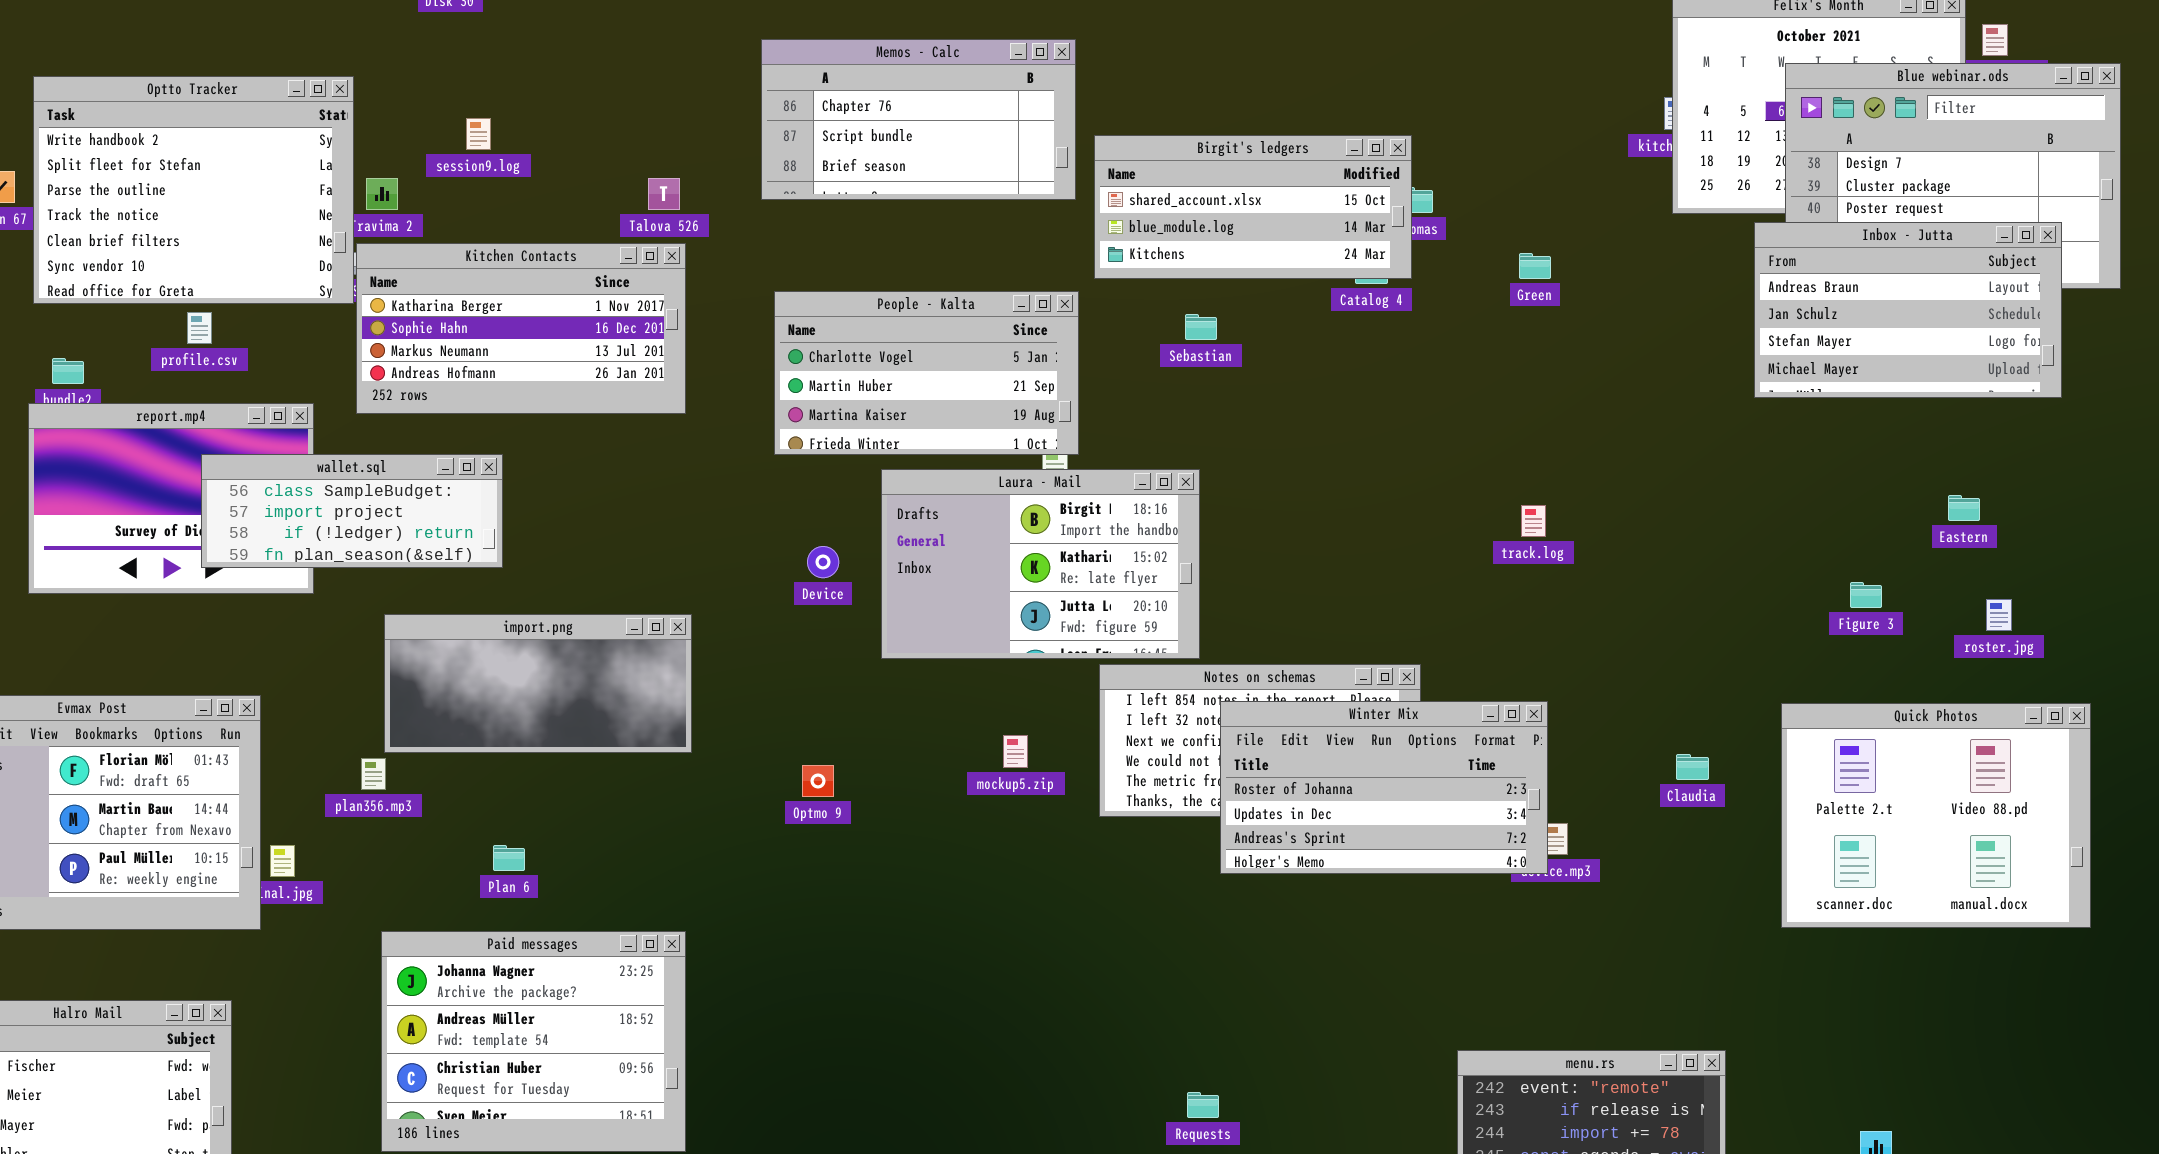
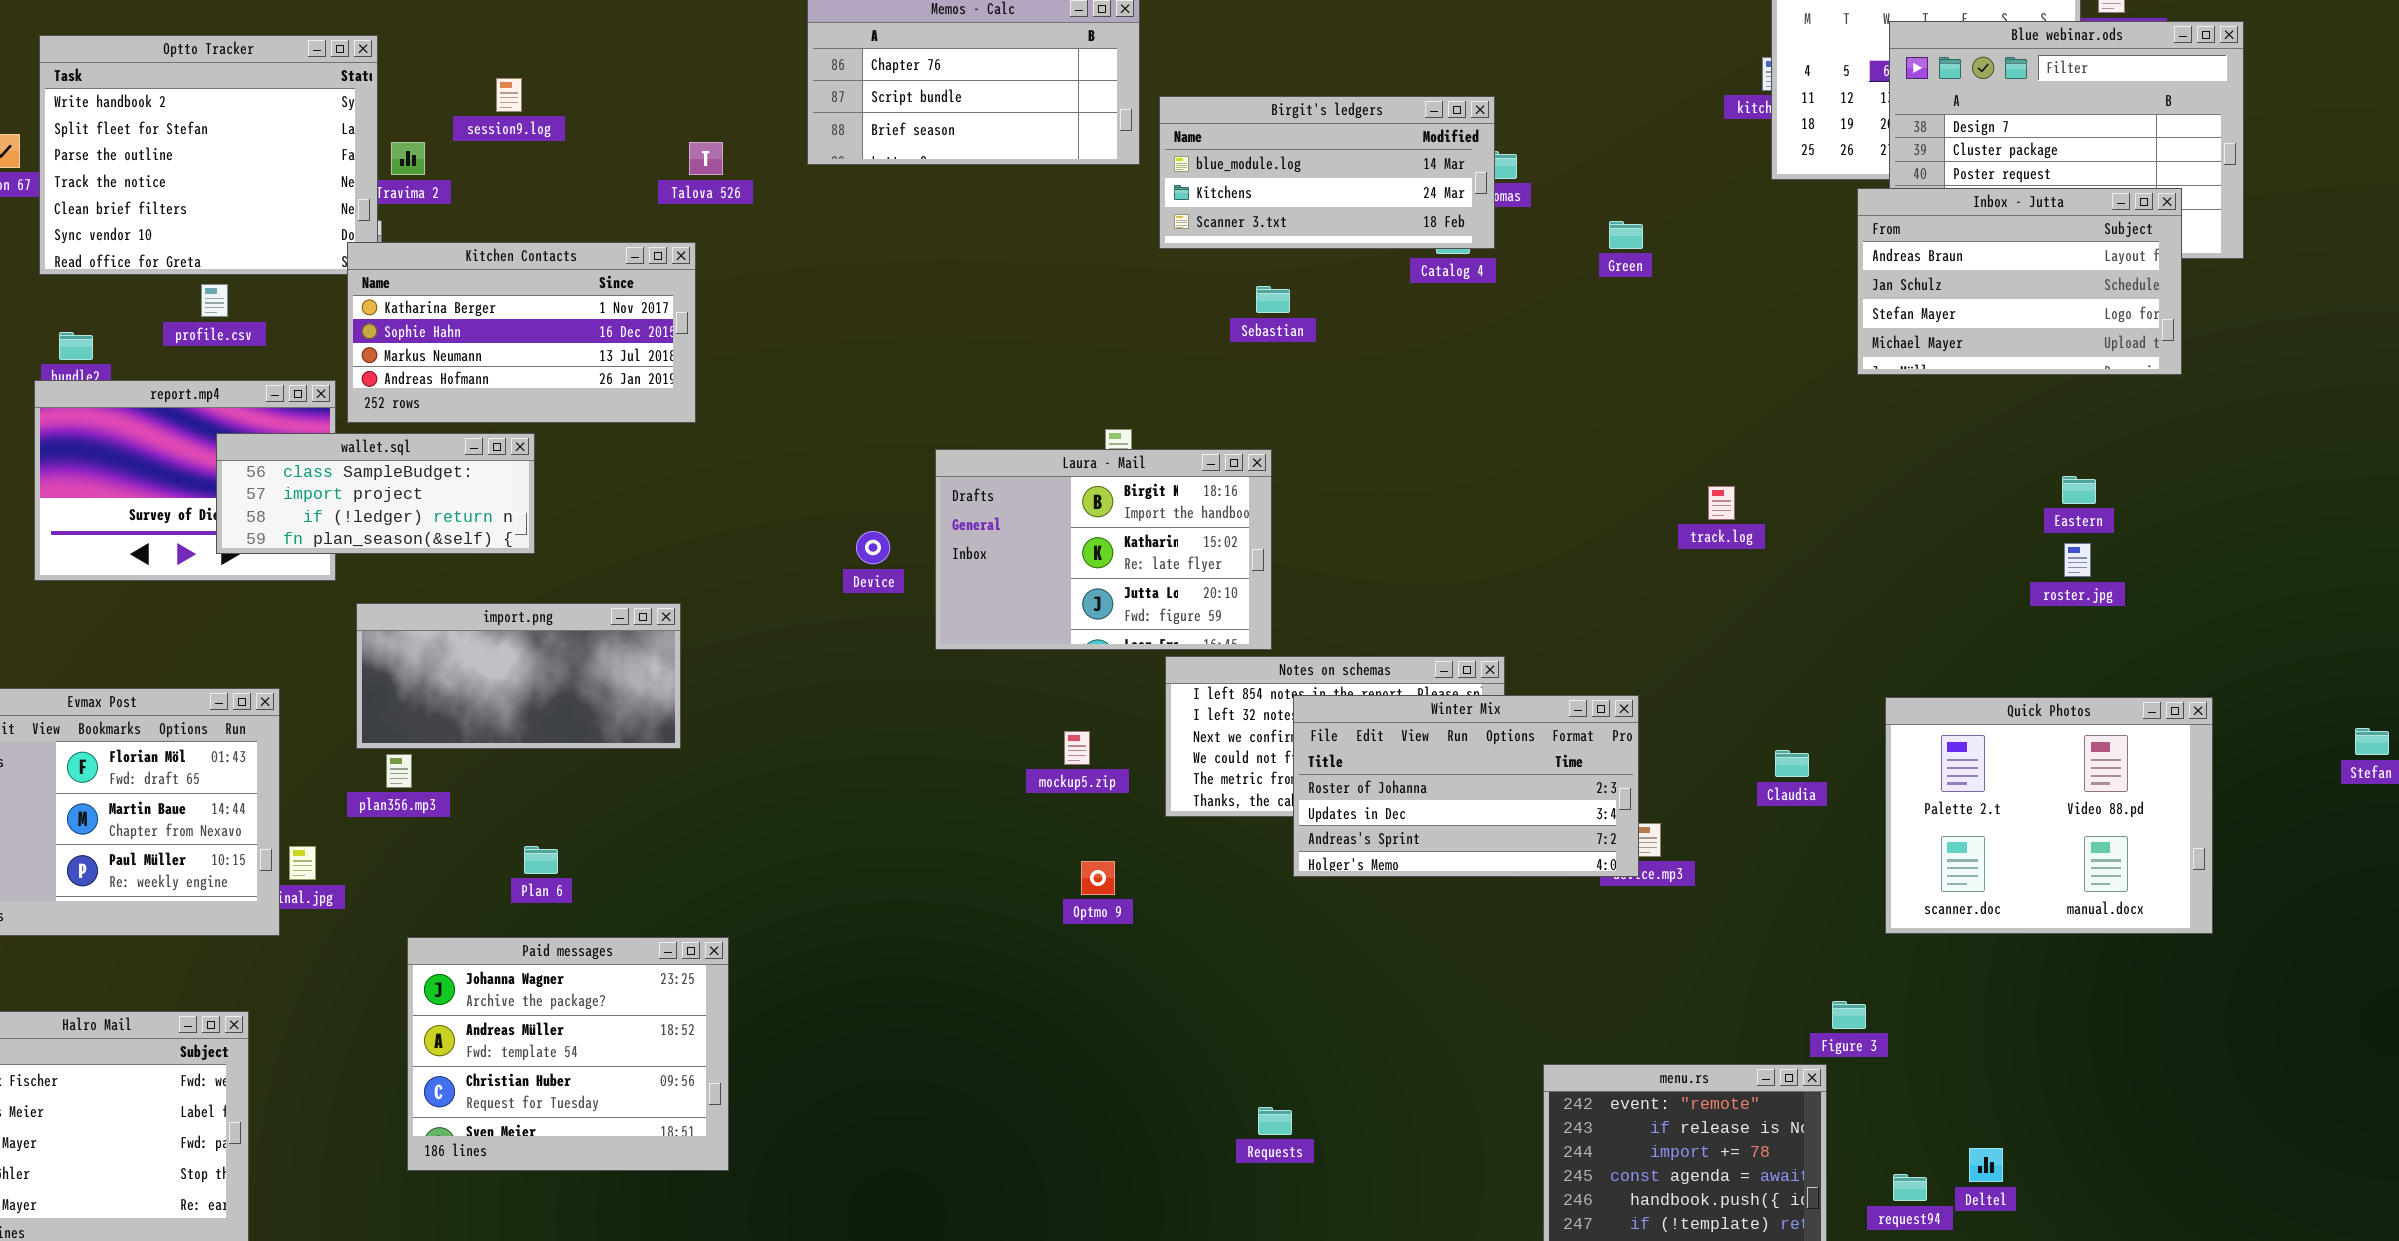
Birgit's ledgers: [1094,135,1412,279] -> [1159,96,1495,249], scrolled down 1 row
Kitchen Contacts: [356,243,686,414] -> [347,242,696,423], moved
People - Kalta: [774,291,1079,455] -> none, closed
track.log: [1521,505,1546,537] -> [1708,486,1735,520], moved
Figure 3: [1850,582,1882,608] -> [1832,1001,1866,1029], moved
roster.jpg: [1986,599,2012,631] -> [2064,543,2091,577], moved
import.png: [384,614,692,753] -> [356,603,681,749], moved
Optmo 9: [802,765,834,797] -> [1081,861,1115,895], moved

